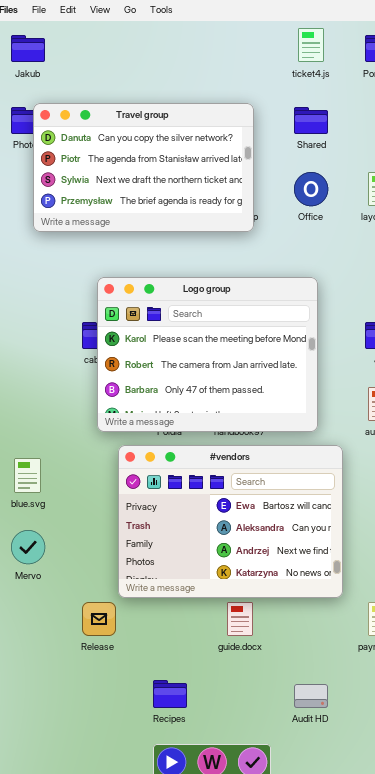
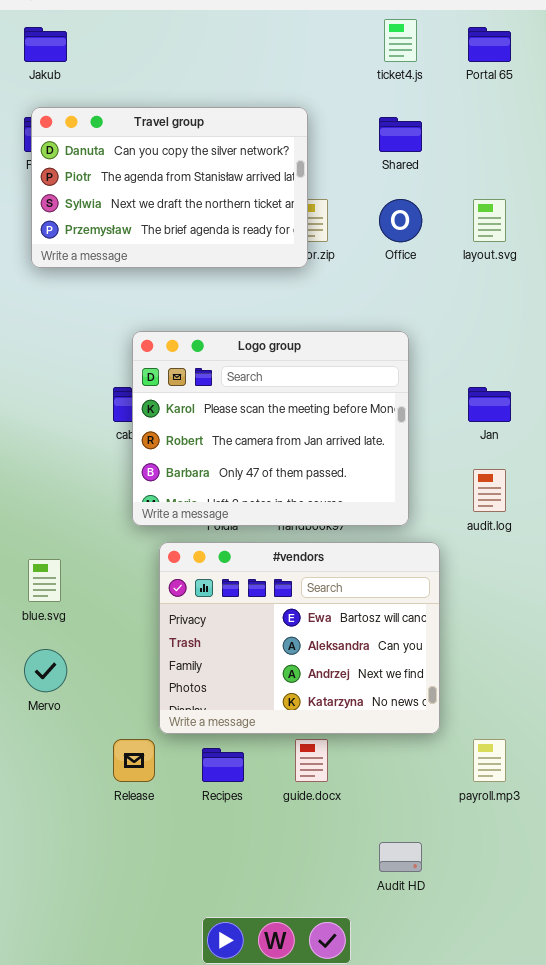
Travel group: [33,103,254,232] -> [31,107,308,268], moved
Recipes: [153,680,187,708] -> [202,748,244,782], moved

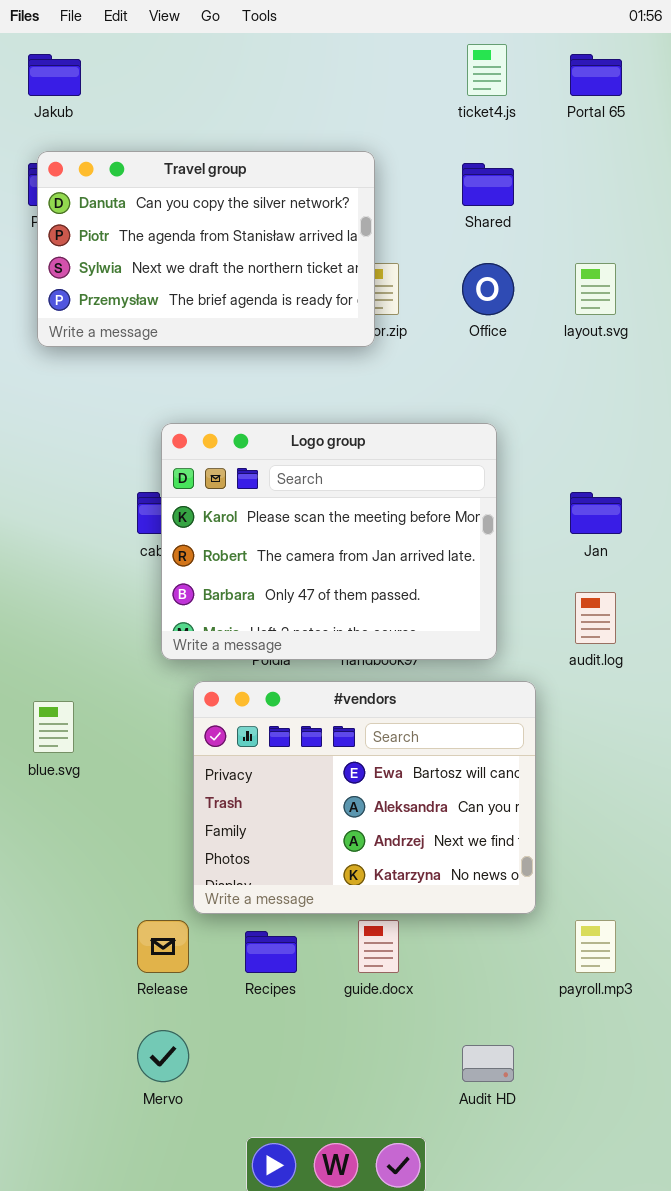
Mervo: [24,649,67,692] -> [137,1030,189,1082], moved

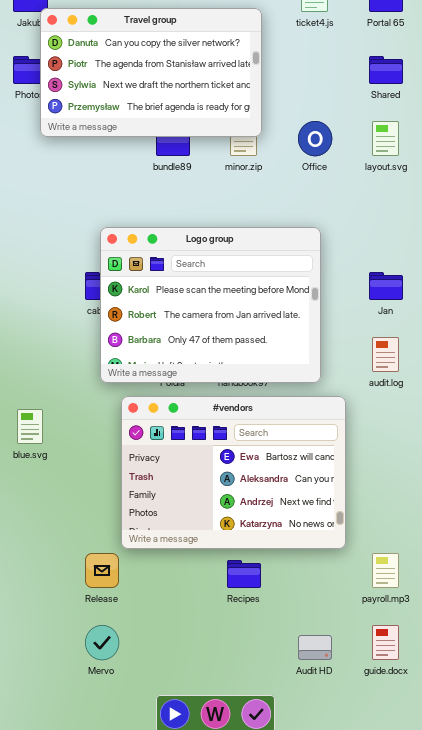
Travel group: [37,151,375,347] -> [40,8,262,137], moved
Shared: [462,163,514,206] -> [369,56,403,84], moved
guide.docx: [358,920,399,973] -> [372,625,399,660], moved
Recipes: [245,931,297,973] -> [227,560,261,588], moved

